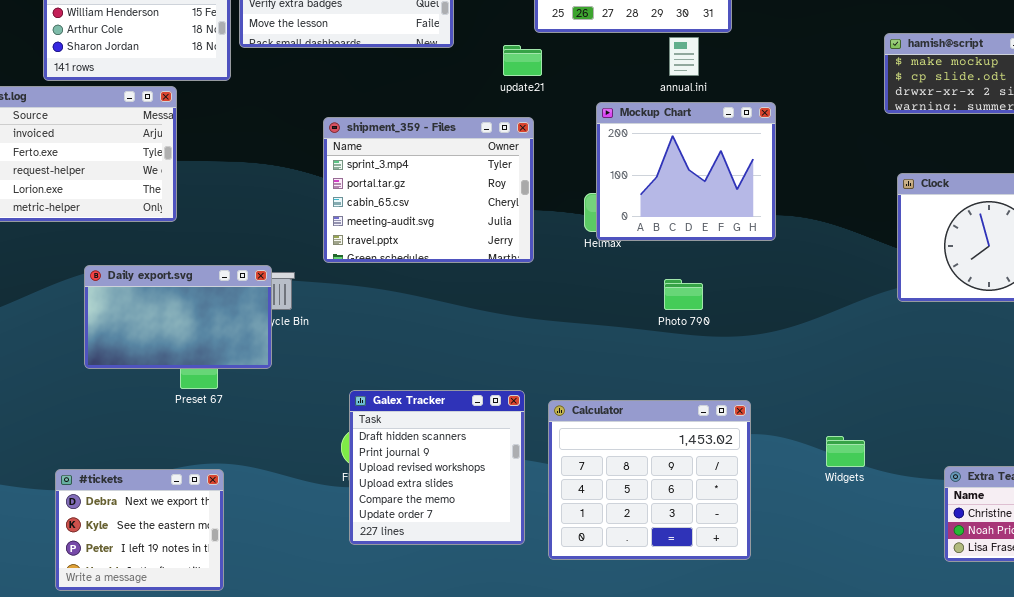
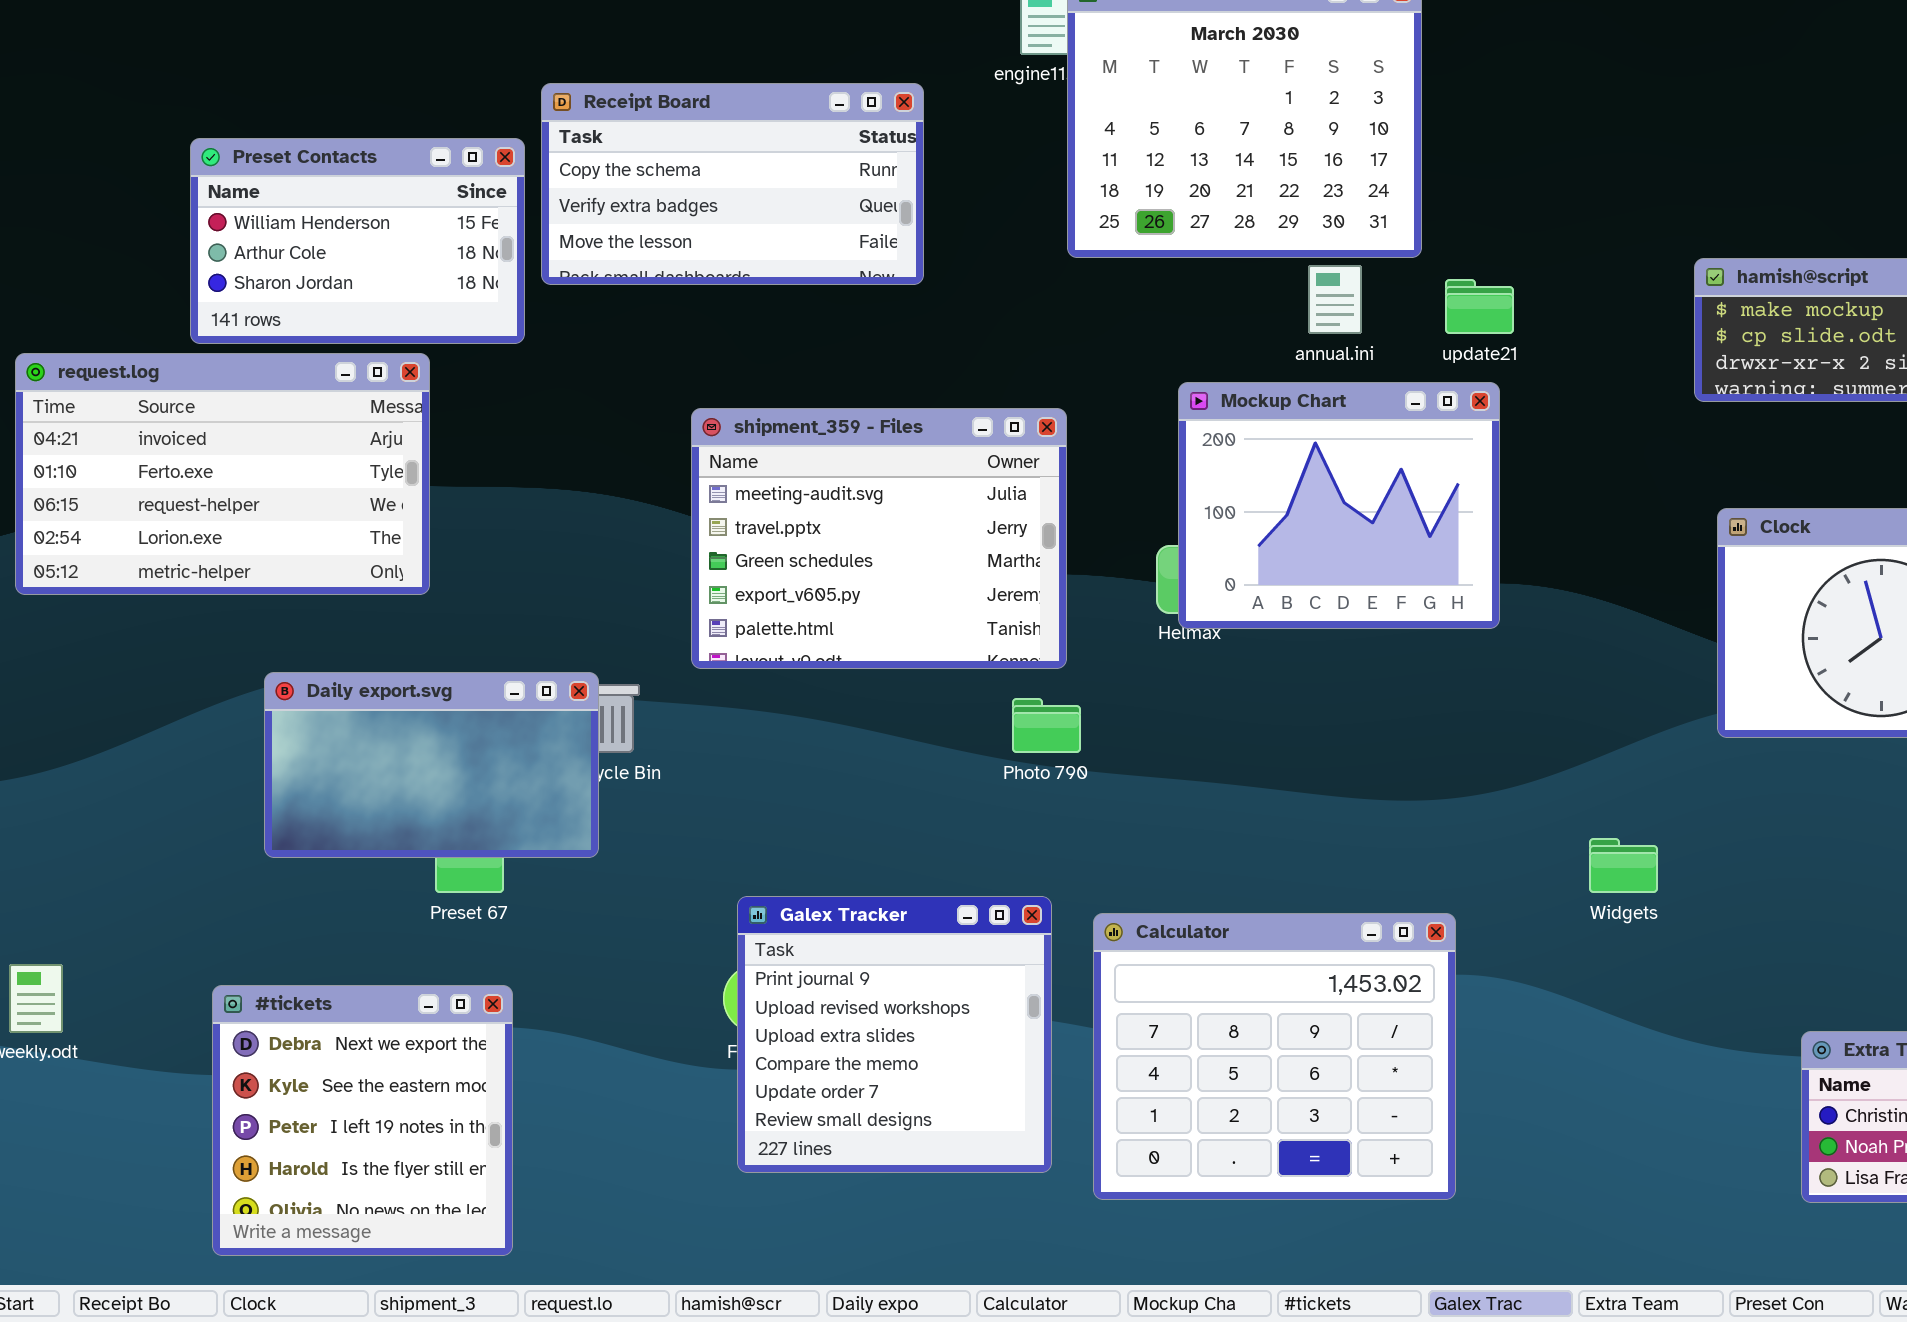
update21: [503,45,542,76] -> [1445,279,1514,334], moved
shipment_359 - Files: [323,117,534,263] -> [691,408,1067,669], scrolled down 3 rows
Photo 790: [664,279,703,310] -> [1012,698,1081,753], moved
Galex Tracker: [349,390,525,545] -> [737,896,1052,1173], scrolled down 1 row
Widgets: [826,436,865,467] -> [1589,838,1658,893], moved
#tickets: [55,469,224,591] -> [212,985,513,1256], resized

